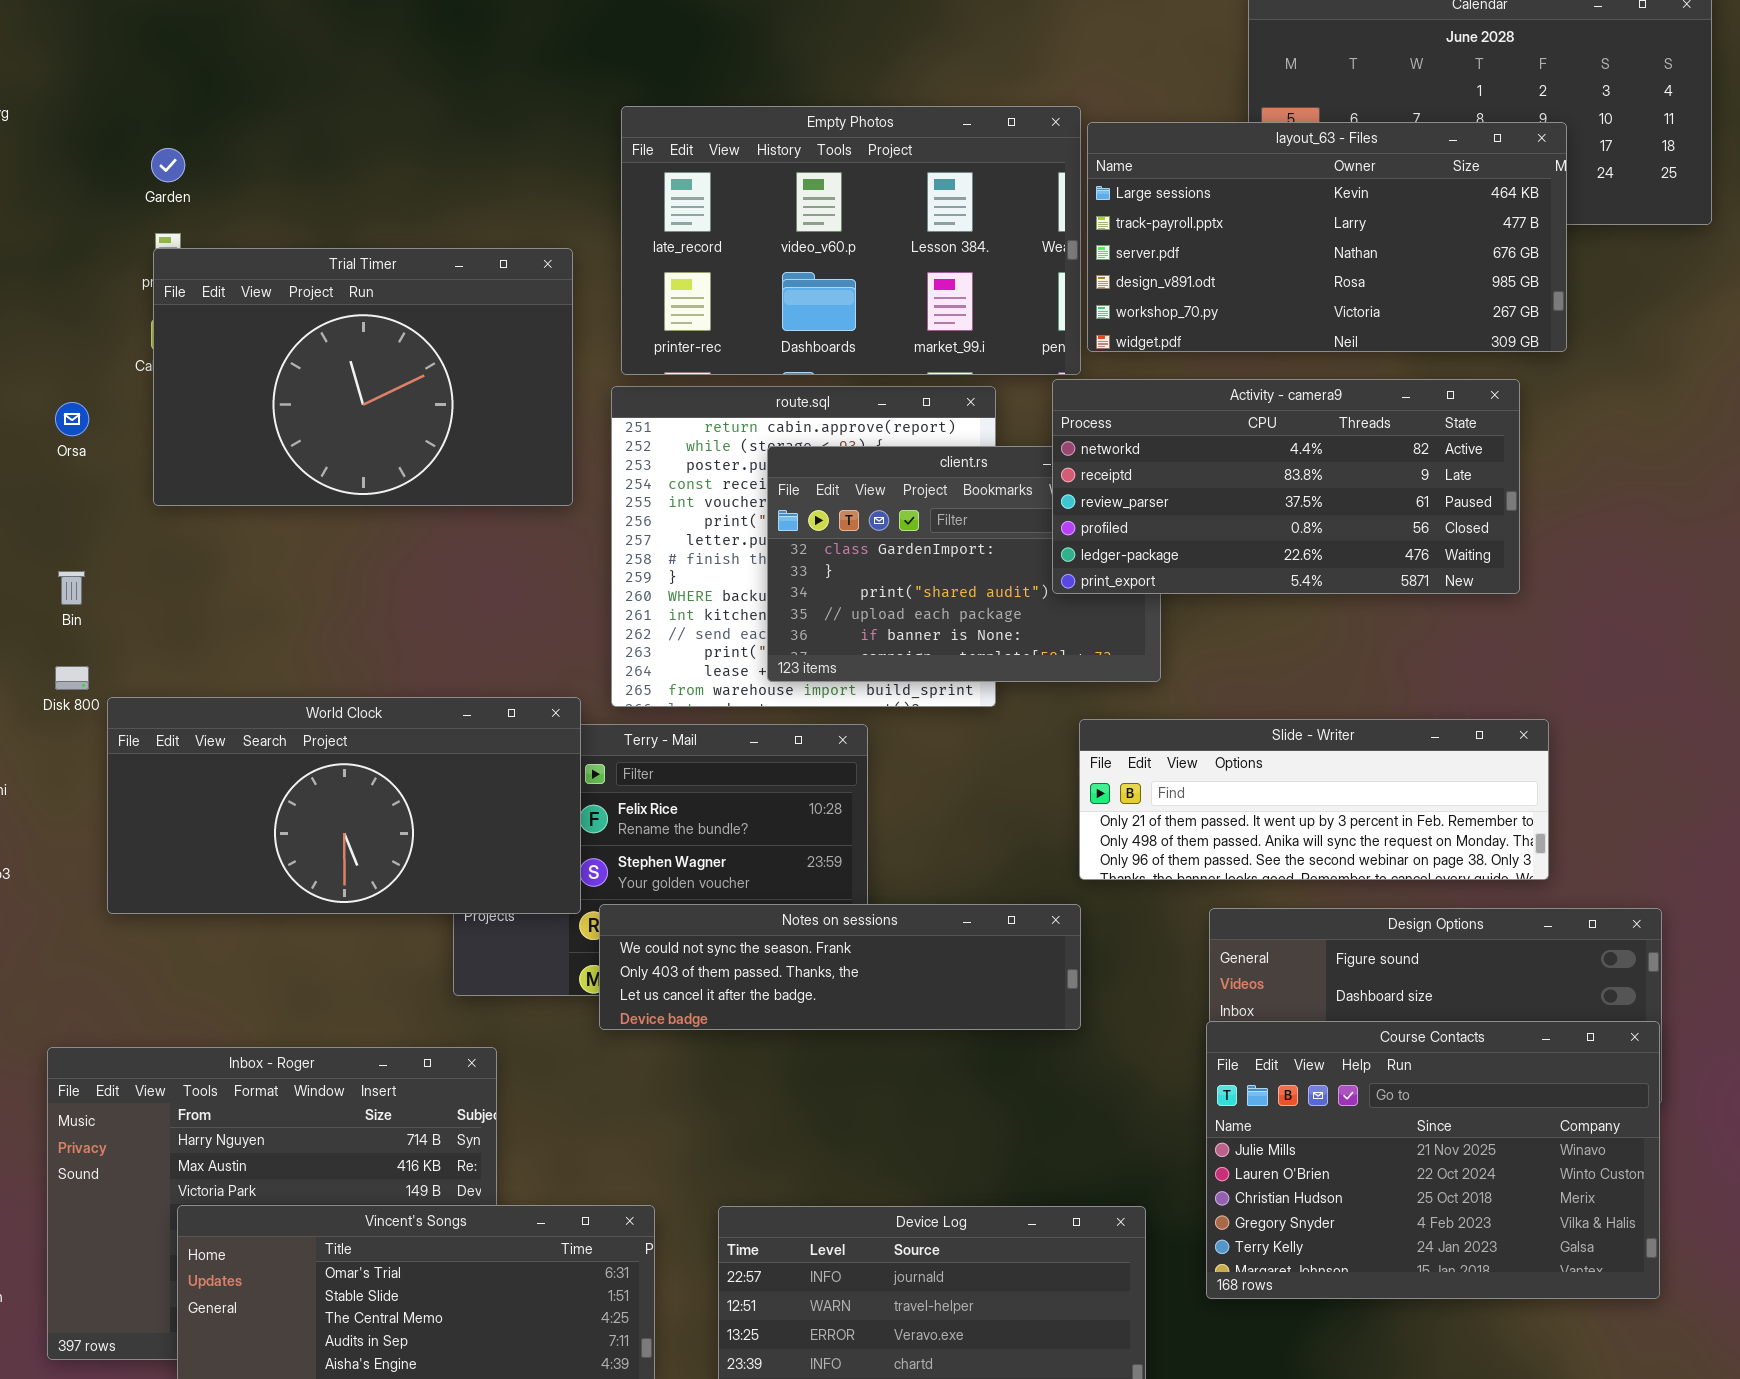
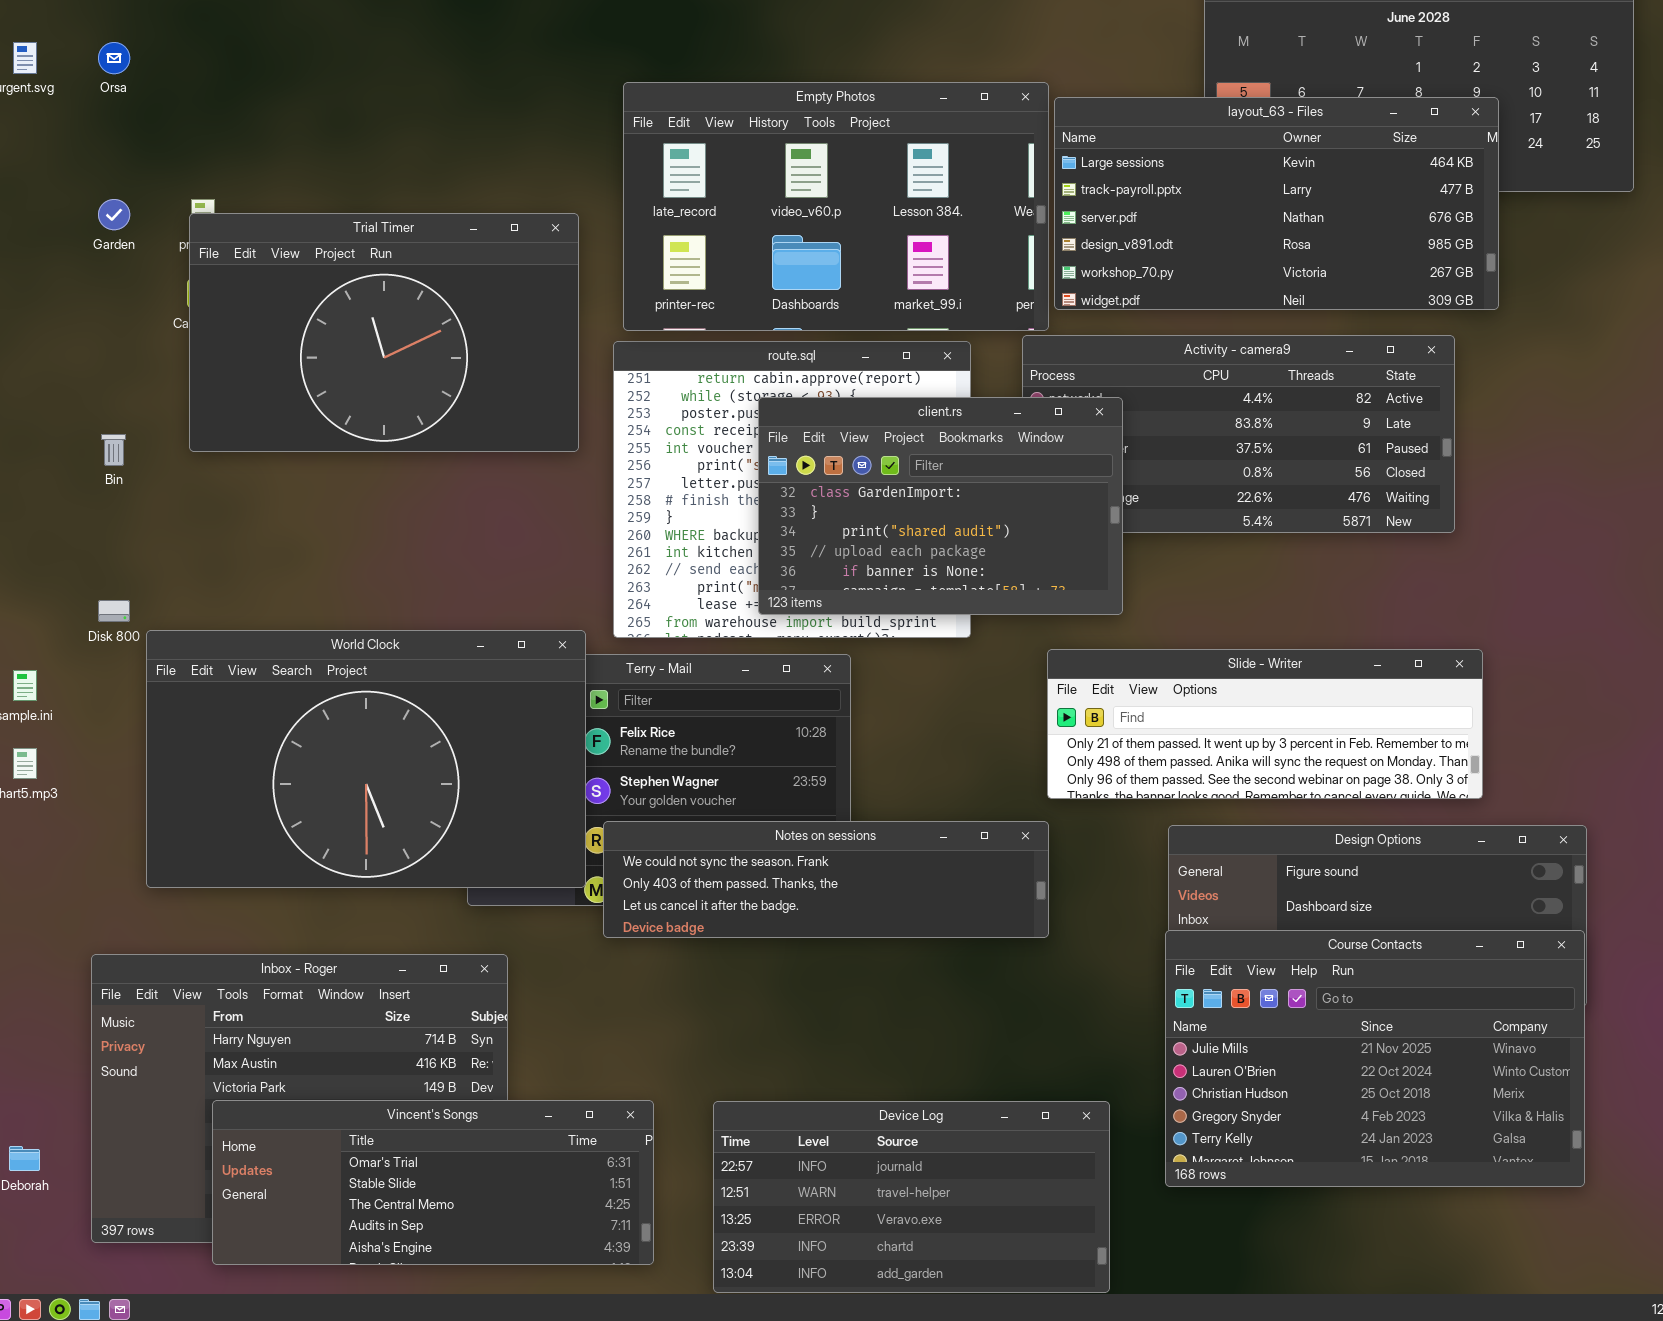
Garden: [151,148,185,182] -> [98,199,130,230], moved
Orsa: [55,402,89,436] -> [98,42,130,74], moved
client.rs: [767,446,1161,682] -> [758,397,1123,615], raised
Bin: [58,571,85,605] -> [101,434,126,466], moved
World Clock: [107,697,581,914] -> [146,630,586,888], resized

